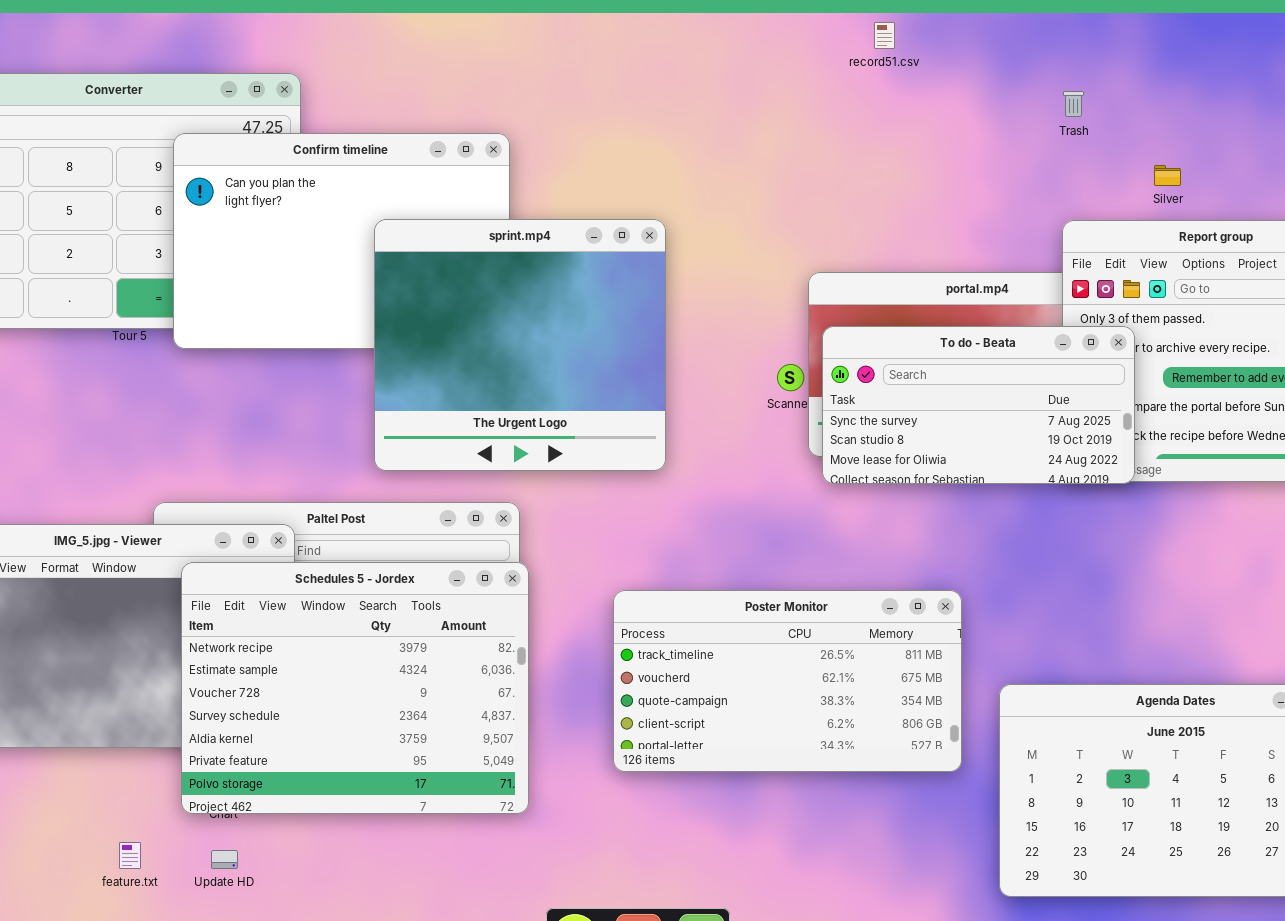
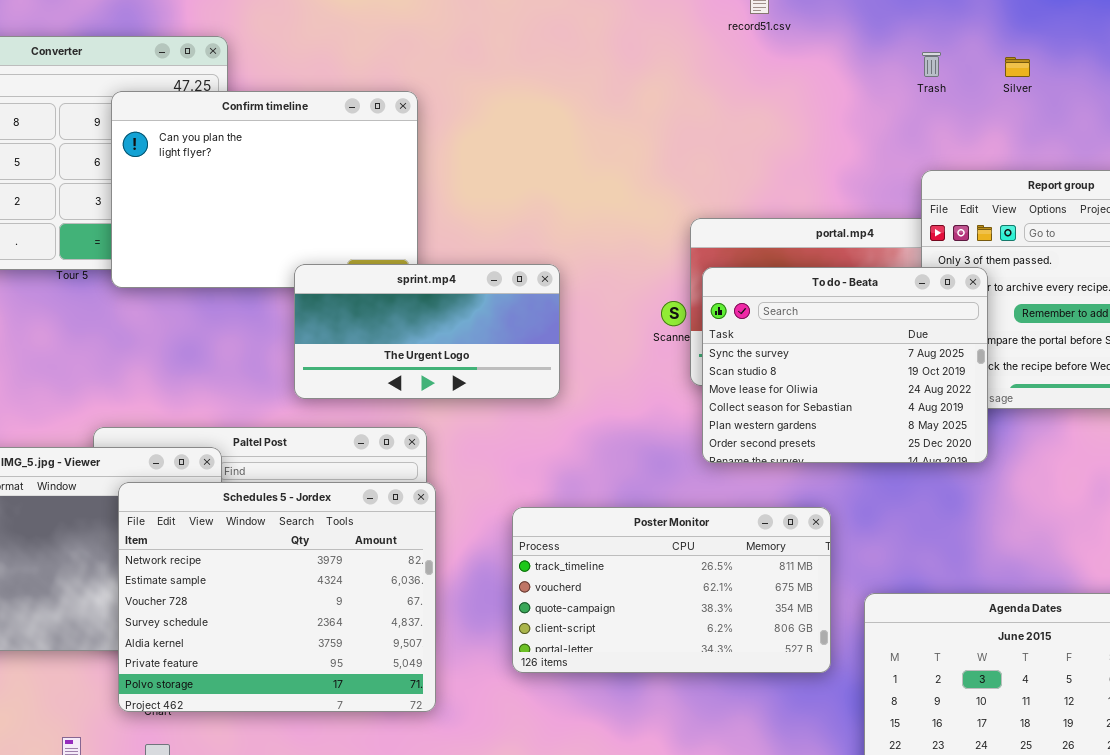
Silver: [1154,165,1181,186] -> [1005,57,1030,77], moved
sprint.mp4: [374,219,666,471] -> [294,264,560,399], resized
To do - Beata: [822,326,1135,484] -> [702,267,988,463], resized

